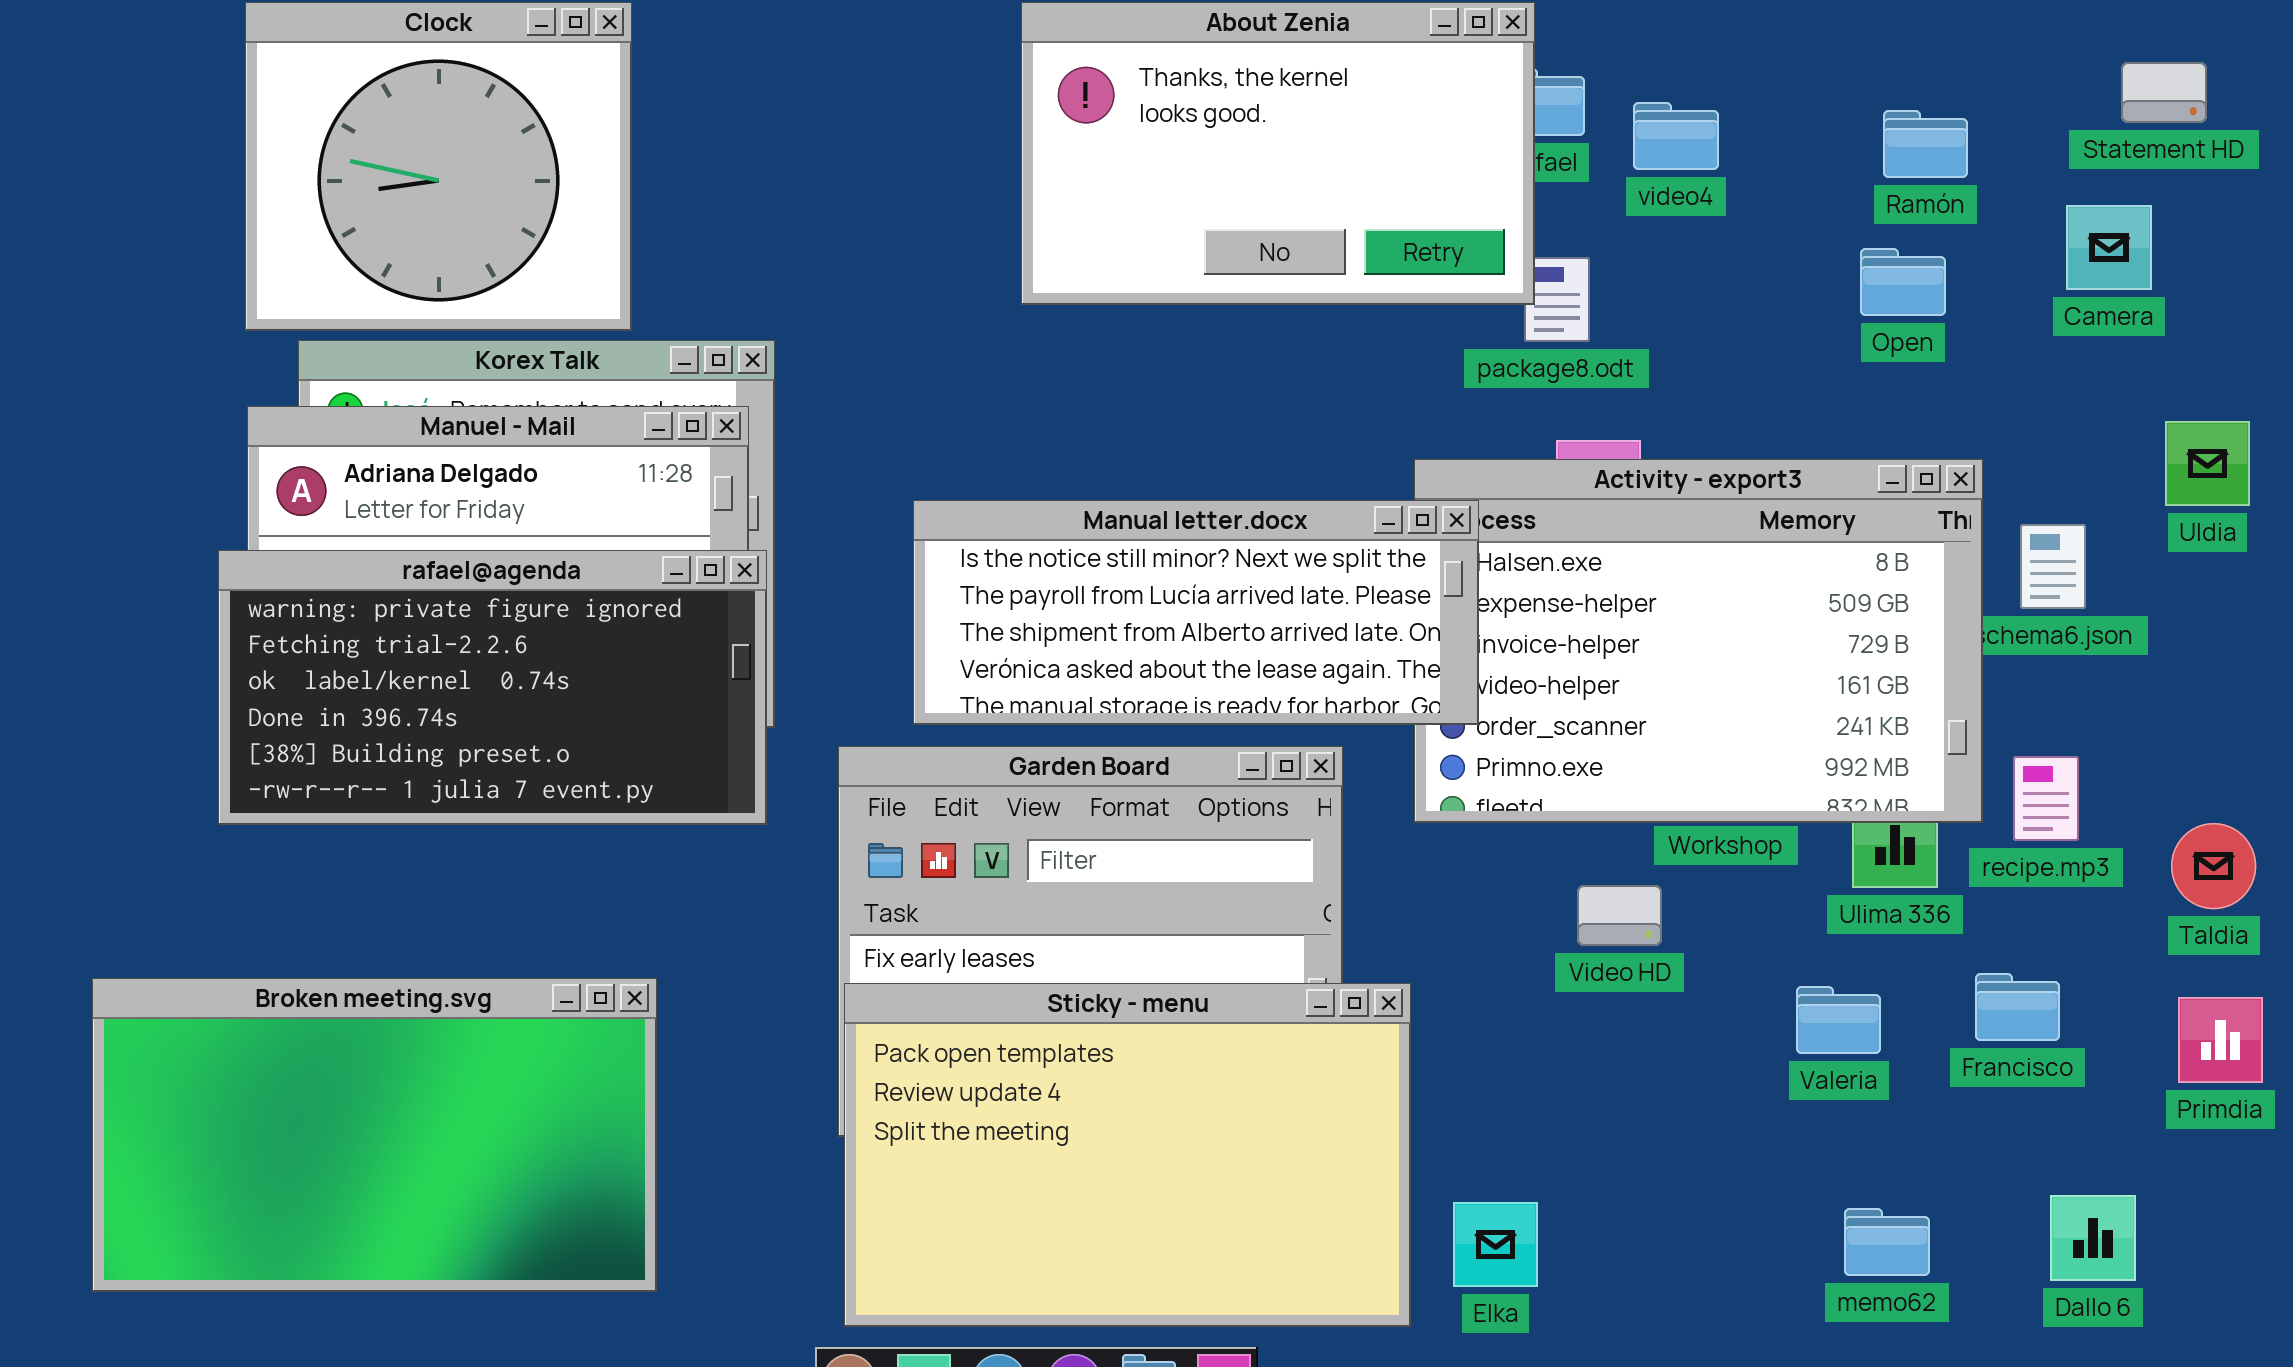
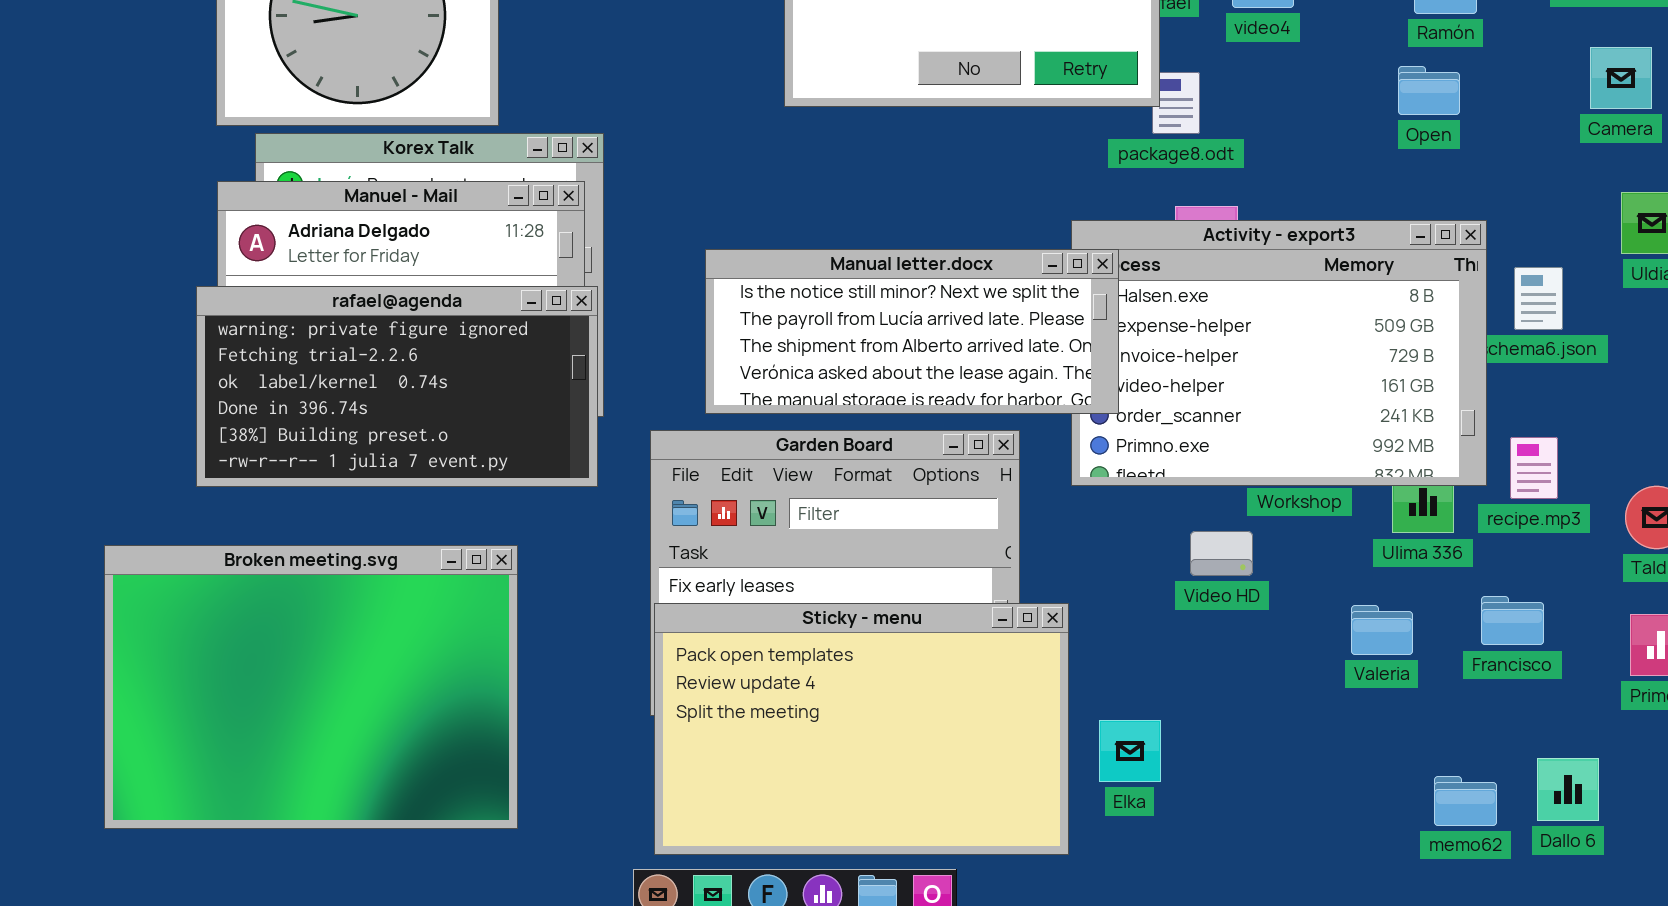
Camera: [2066,205,2152,290] -> [1590,47,1652,109], moved
Broken meeting.svg: [92,978,657,1292] -> [104,545,518,829], resized
Elka: [1453,1202,1538,1287] -> [1099,720,1161,782], moved
memo62: [1844,1208,1930,1276] -> [1434,776,1497,826], moved

